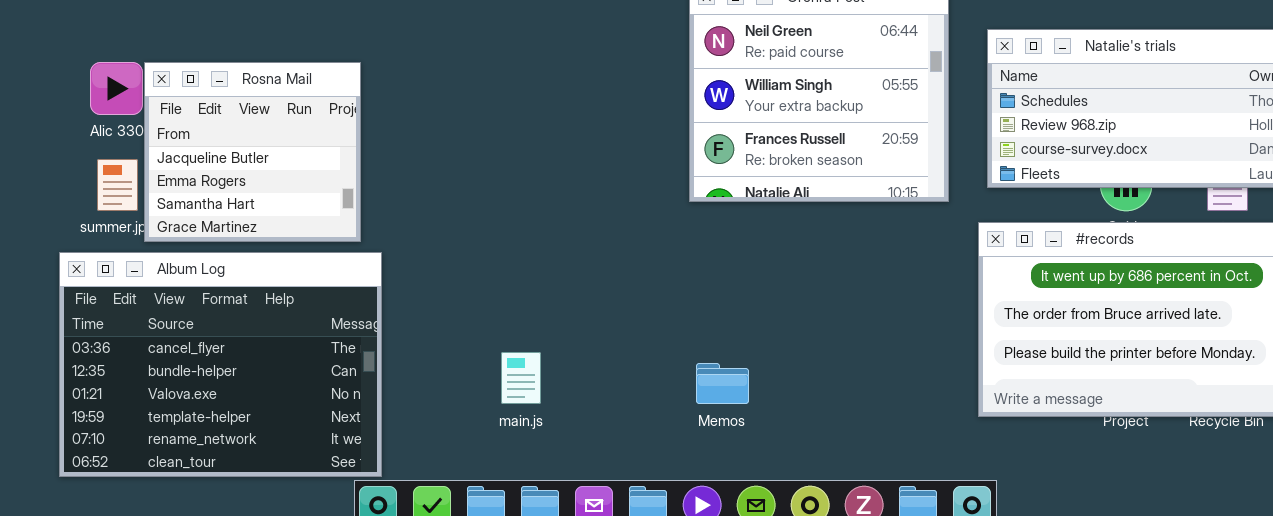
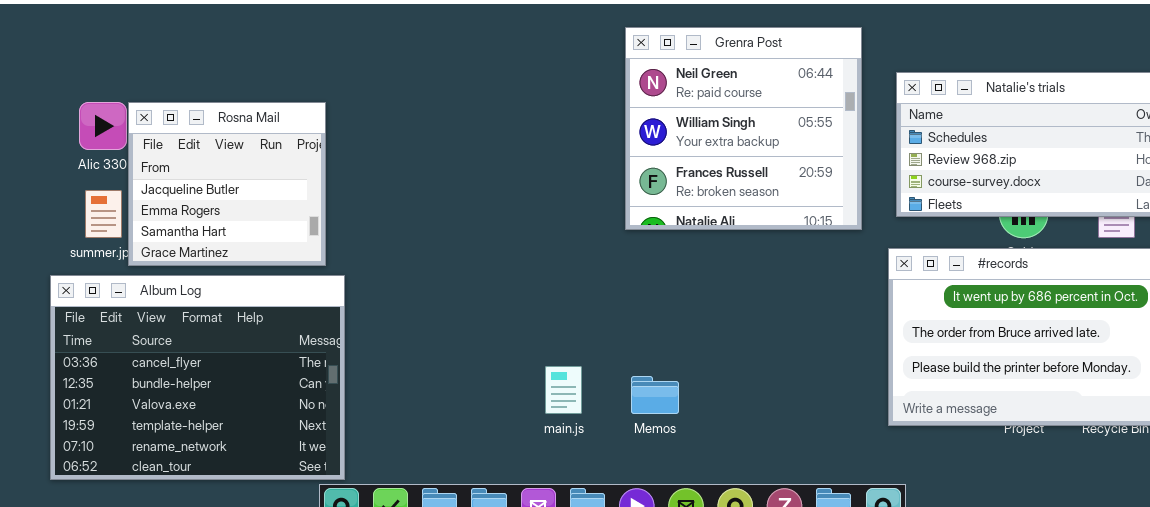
main.js: [501,352,541,404] -> [545,366,582,414], moved

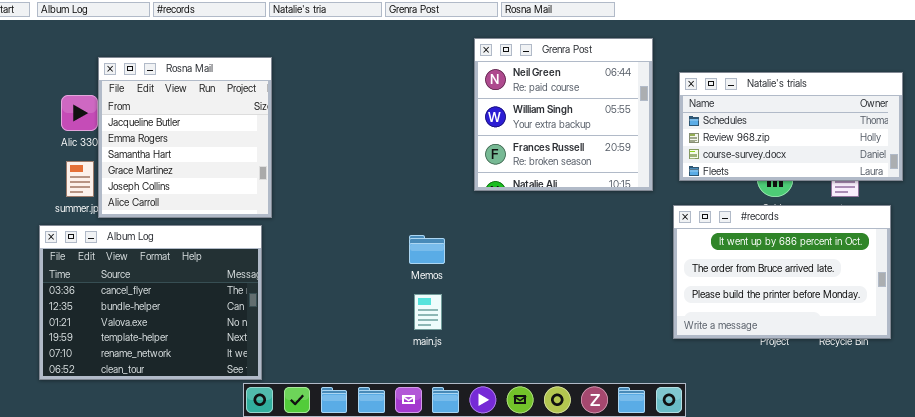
Rosna Mail: [128,102,326,266] -> [98,57,272,218], resized
Memos: [631,376,679,414] -> [409,235,445,264], moved

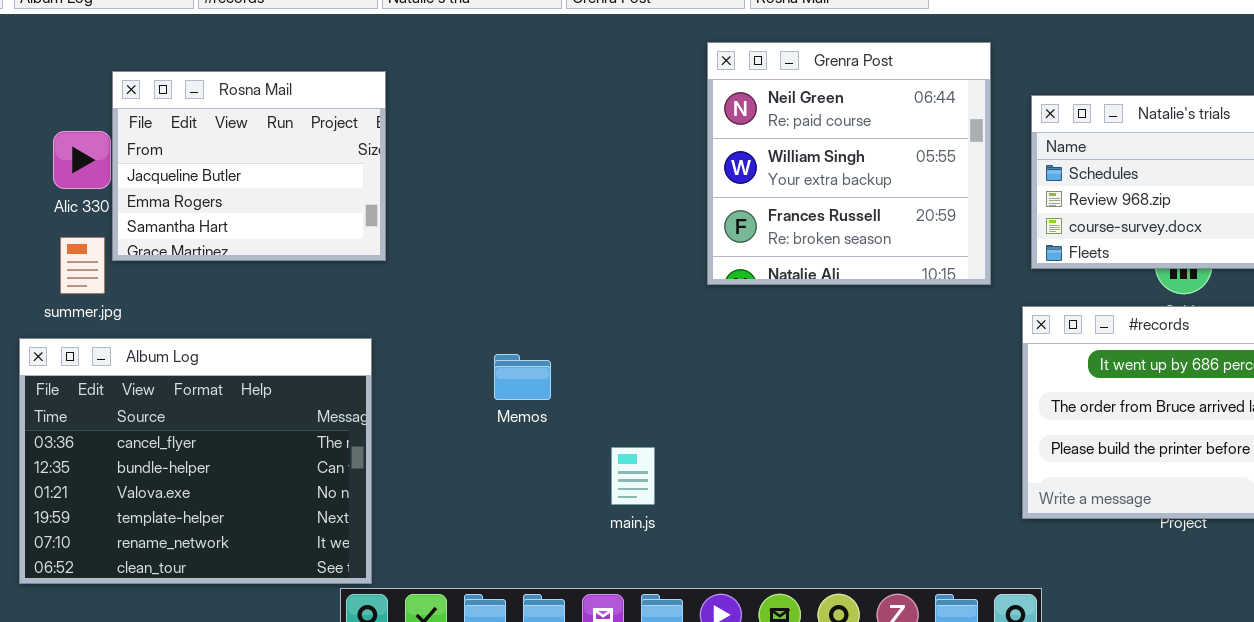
Rosna Mail: [98,57,272,218] -> [112,71,386,261], resized
Memos: [409,235,445,264] -> [494,354,551,400], moved

